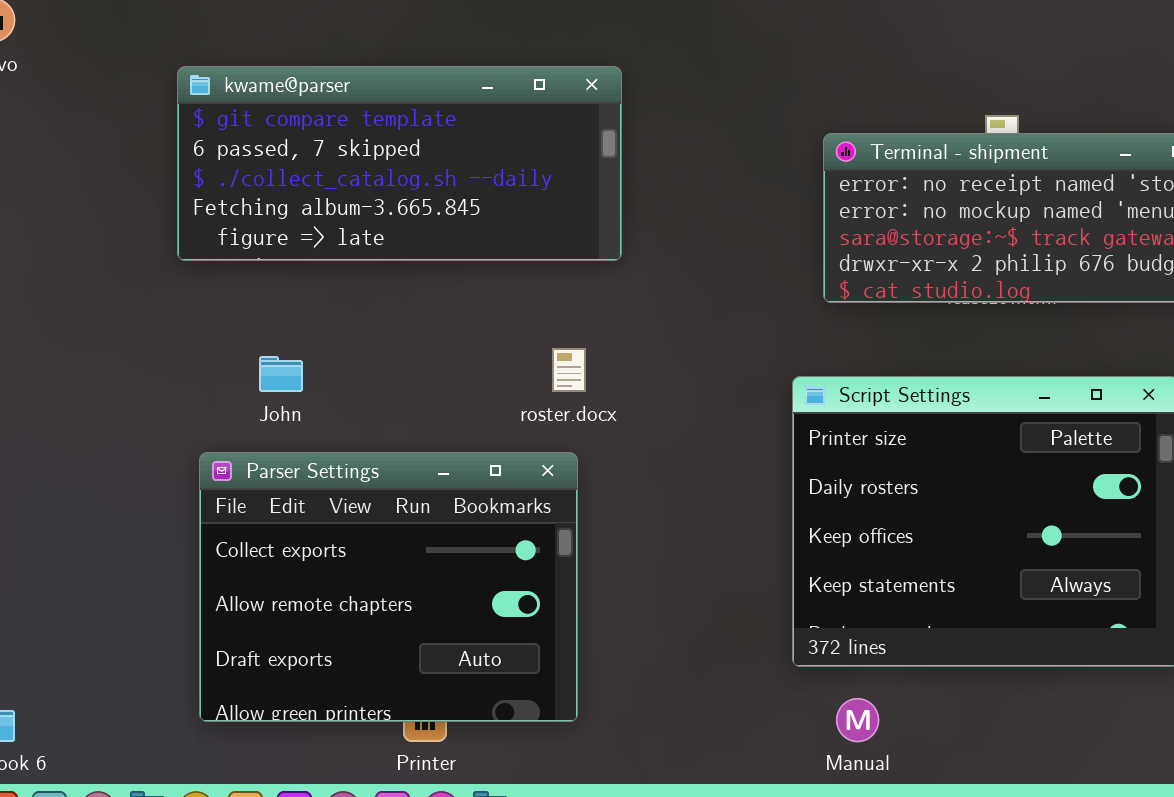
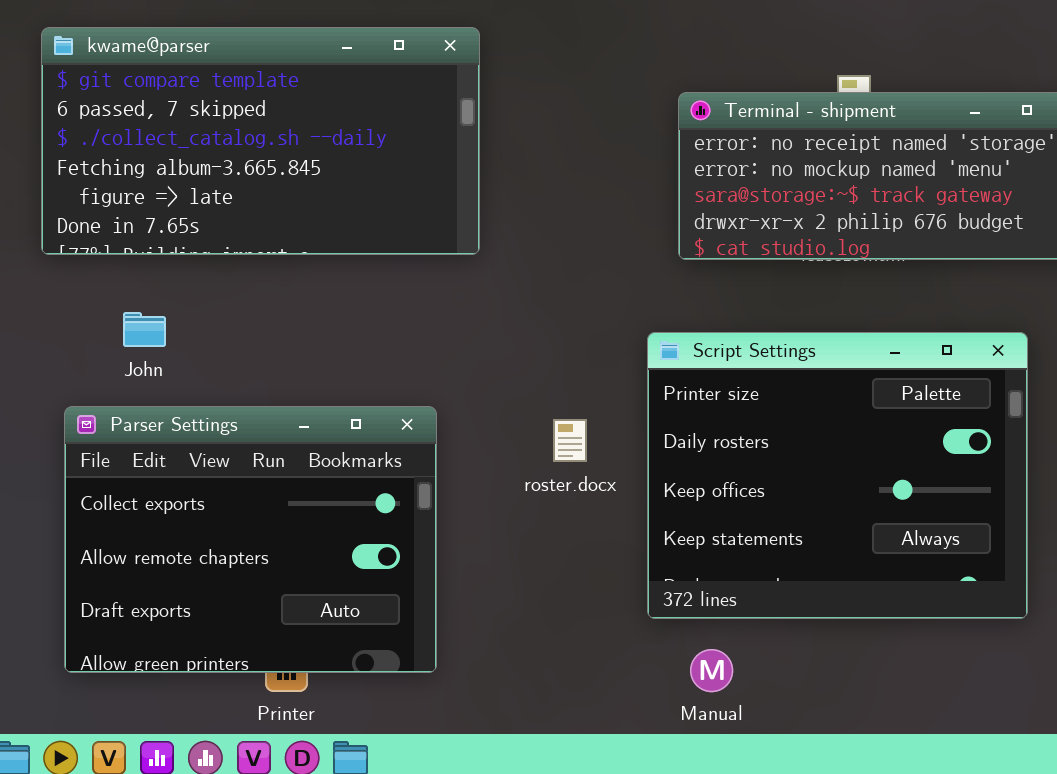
kwame@parser: [177,66,622,261] -> [41,27,480,255], resized
roster.docx: [552,348,586,392] -> [553,419,587,462], moved

